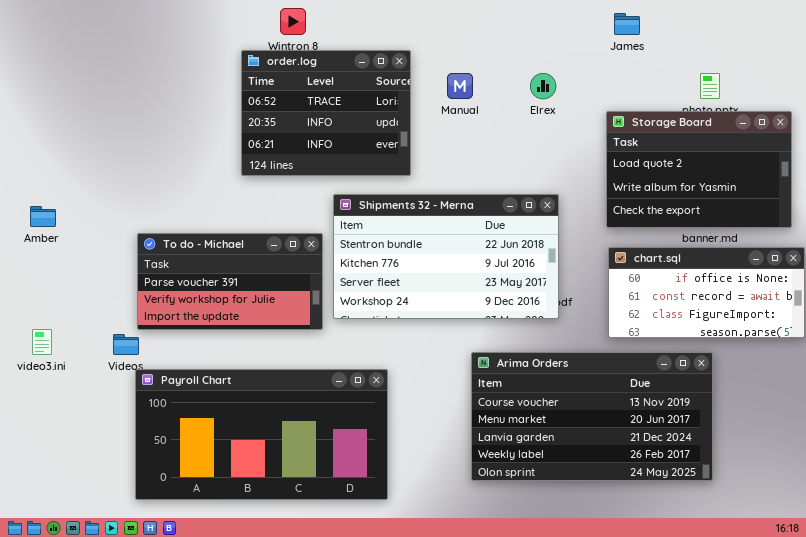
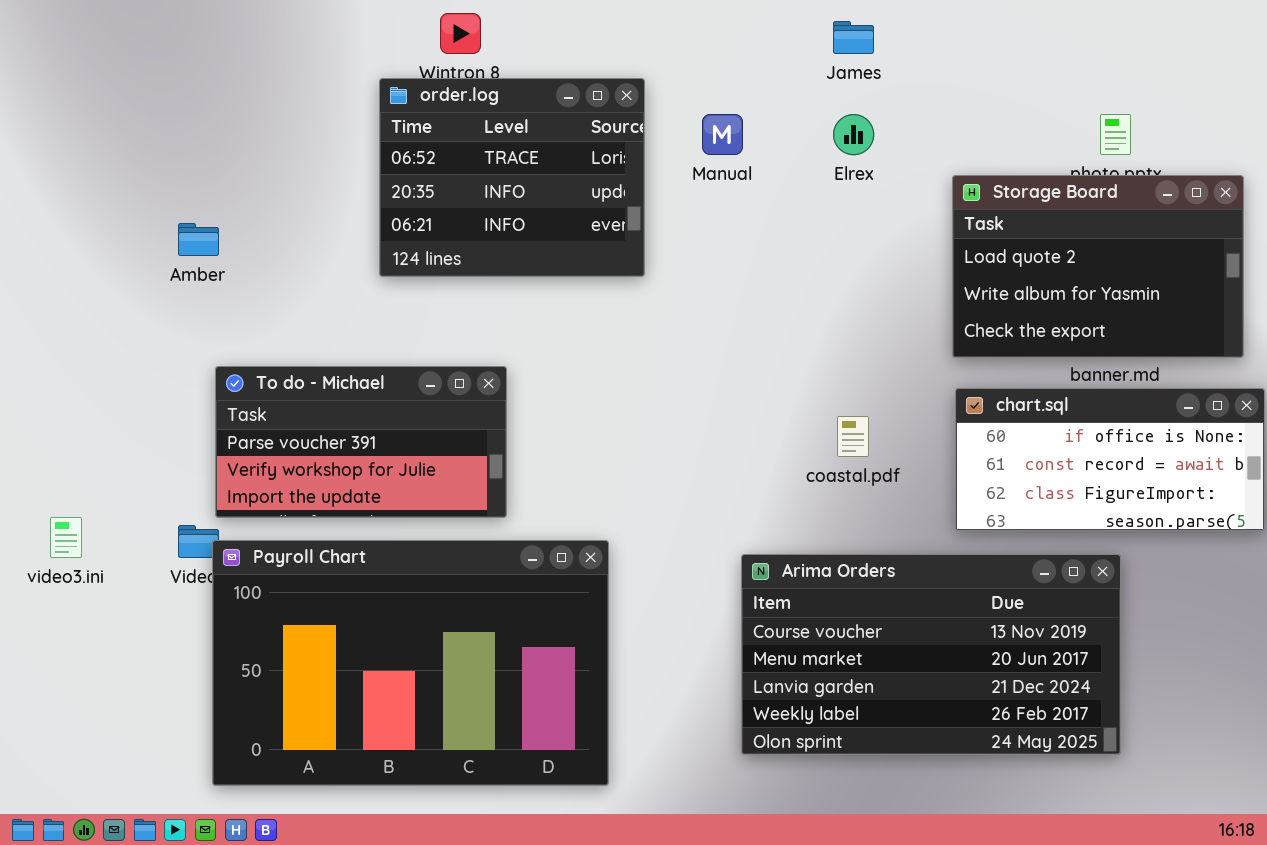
James: [614,13,640,35] -> [833,21,874,54], moved
Shipments 32 - Merna: [333,194,559,319] -> none, closed
Amber: [30,206,56,227] -> [178,223,219,256], moved
Payroll Chart: [135,369,388,500] -> [212,540,609,786], resized

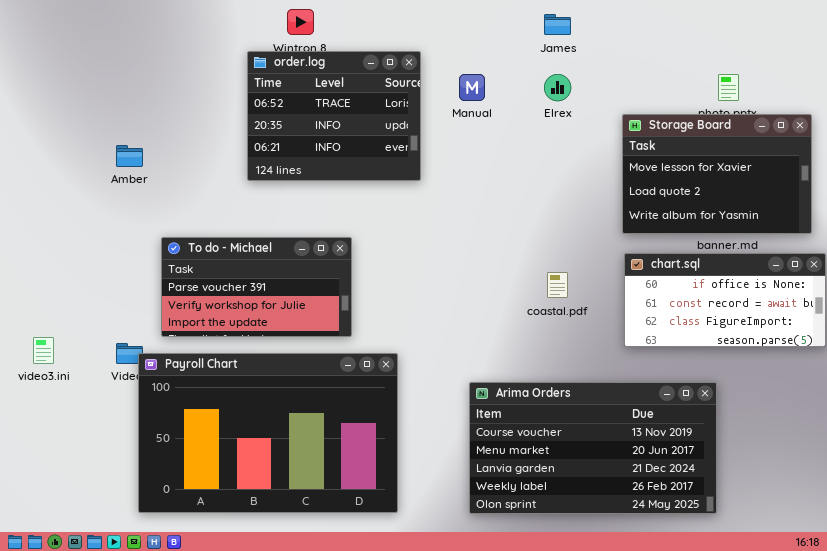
Storage Board: [952,175,1244,358] -> [622,114,812,234], scrolled up 1 row
To do - Michael: [215,366,507,518] -> [161,237,352,337], moved
Arima Orders: [741,554,1121,755] -> [469,382,717,514], moved

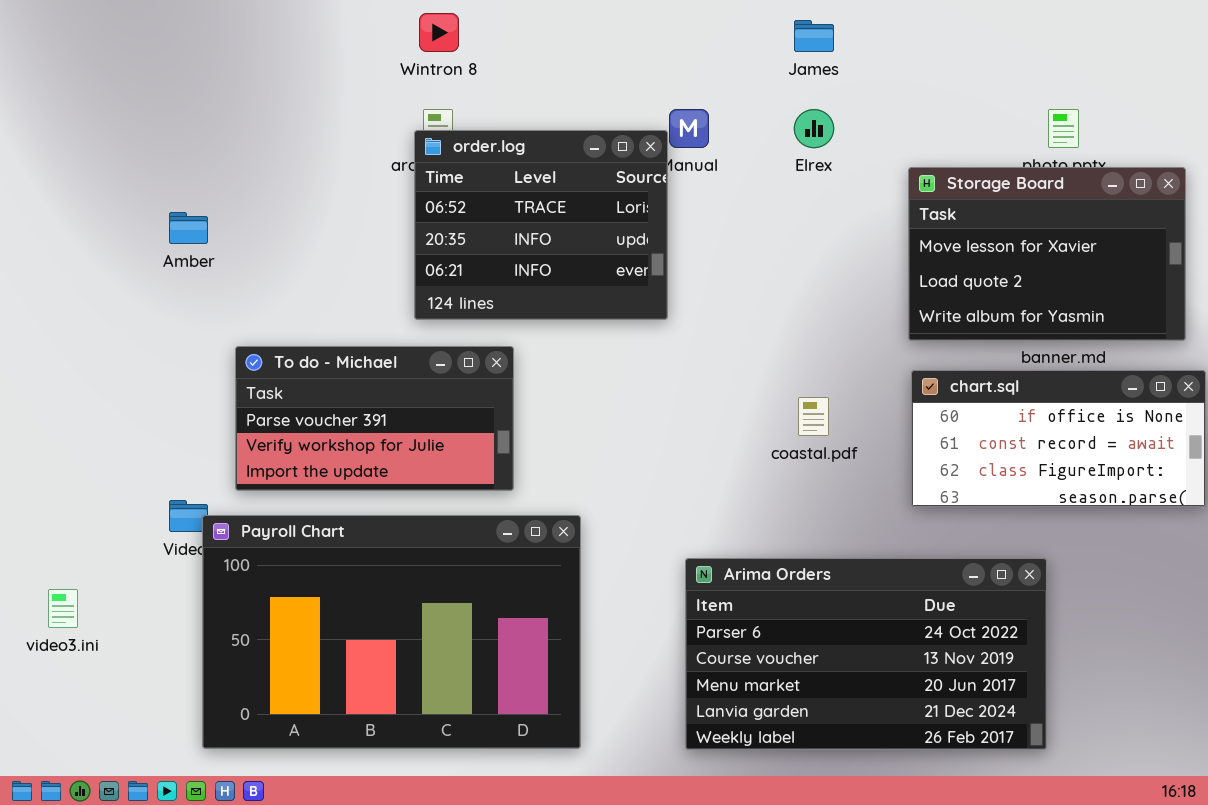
order.log: [247,51,421,181] -> [414,130,668,320], moved
video3.ini: [33,337,54,364] -> [48,589,78,628], moved
Arima Orders: [469,382,717,514] -> [685,558,1047,750], scrolled up 1 row

